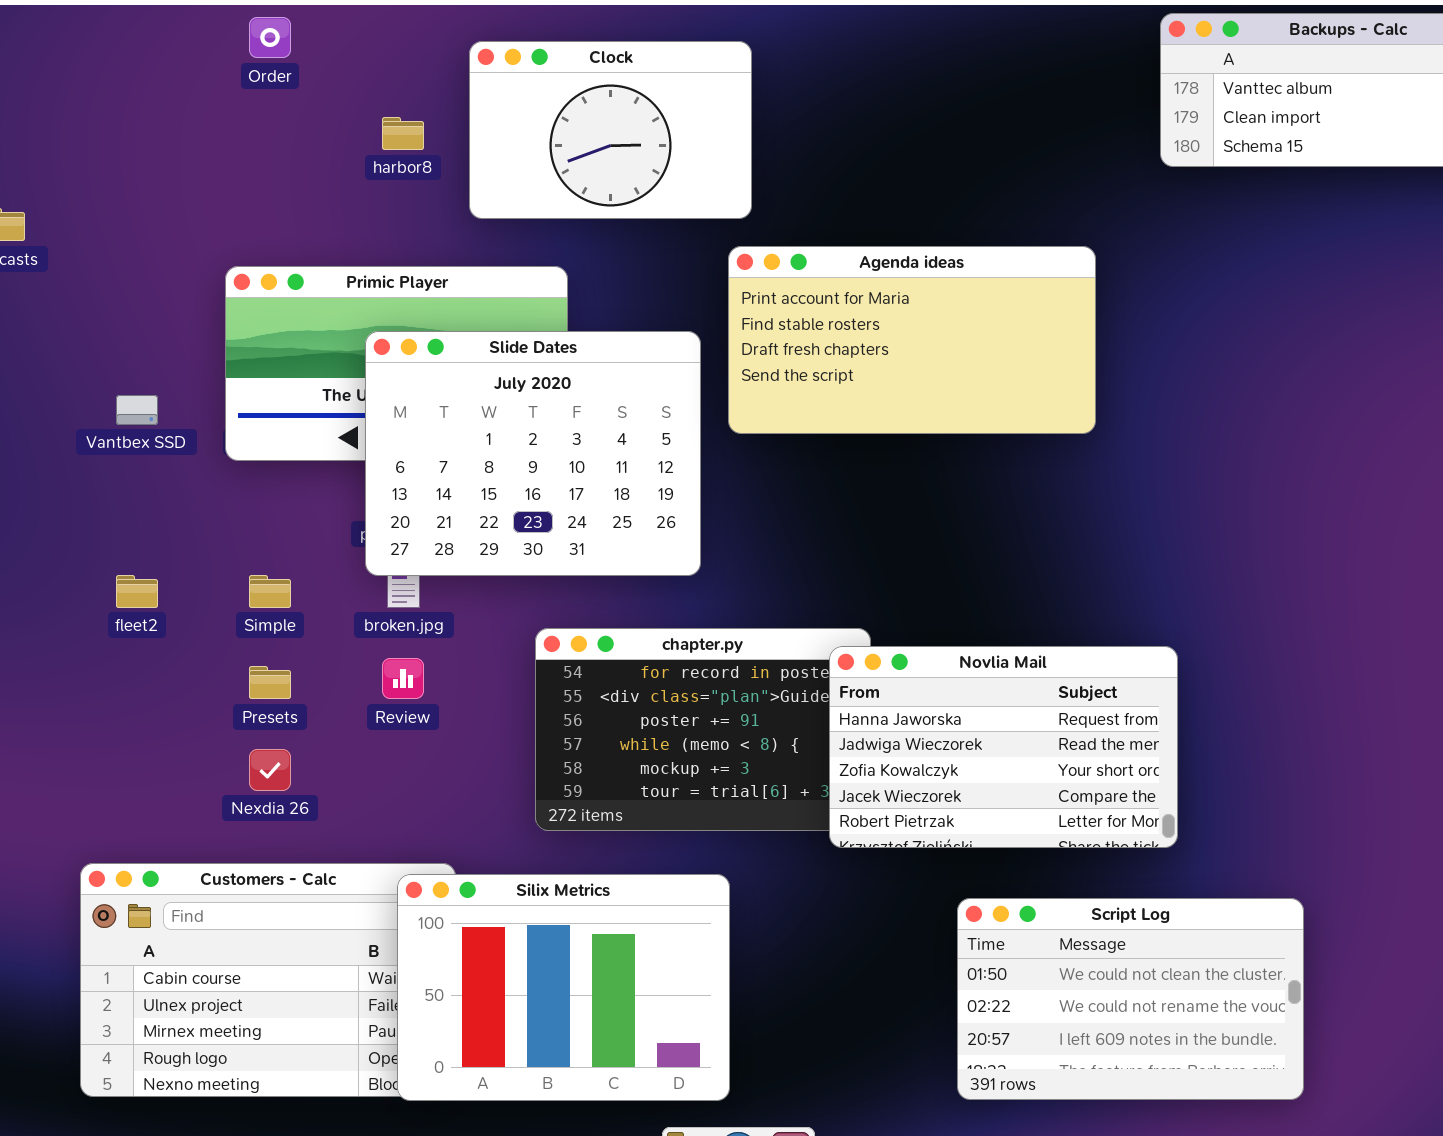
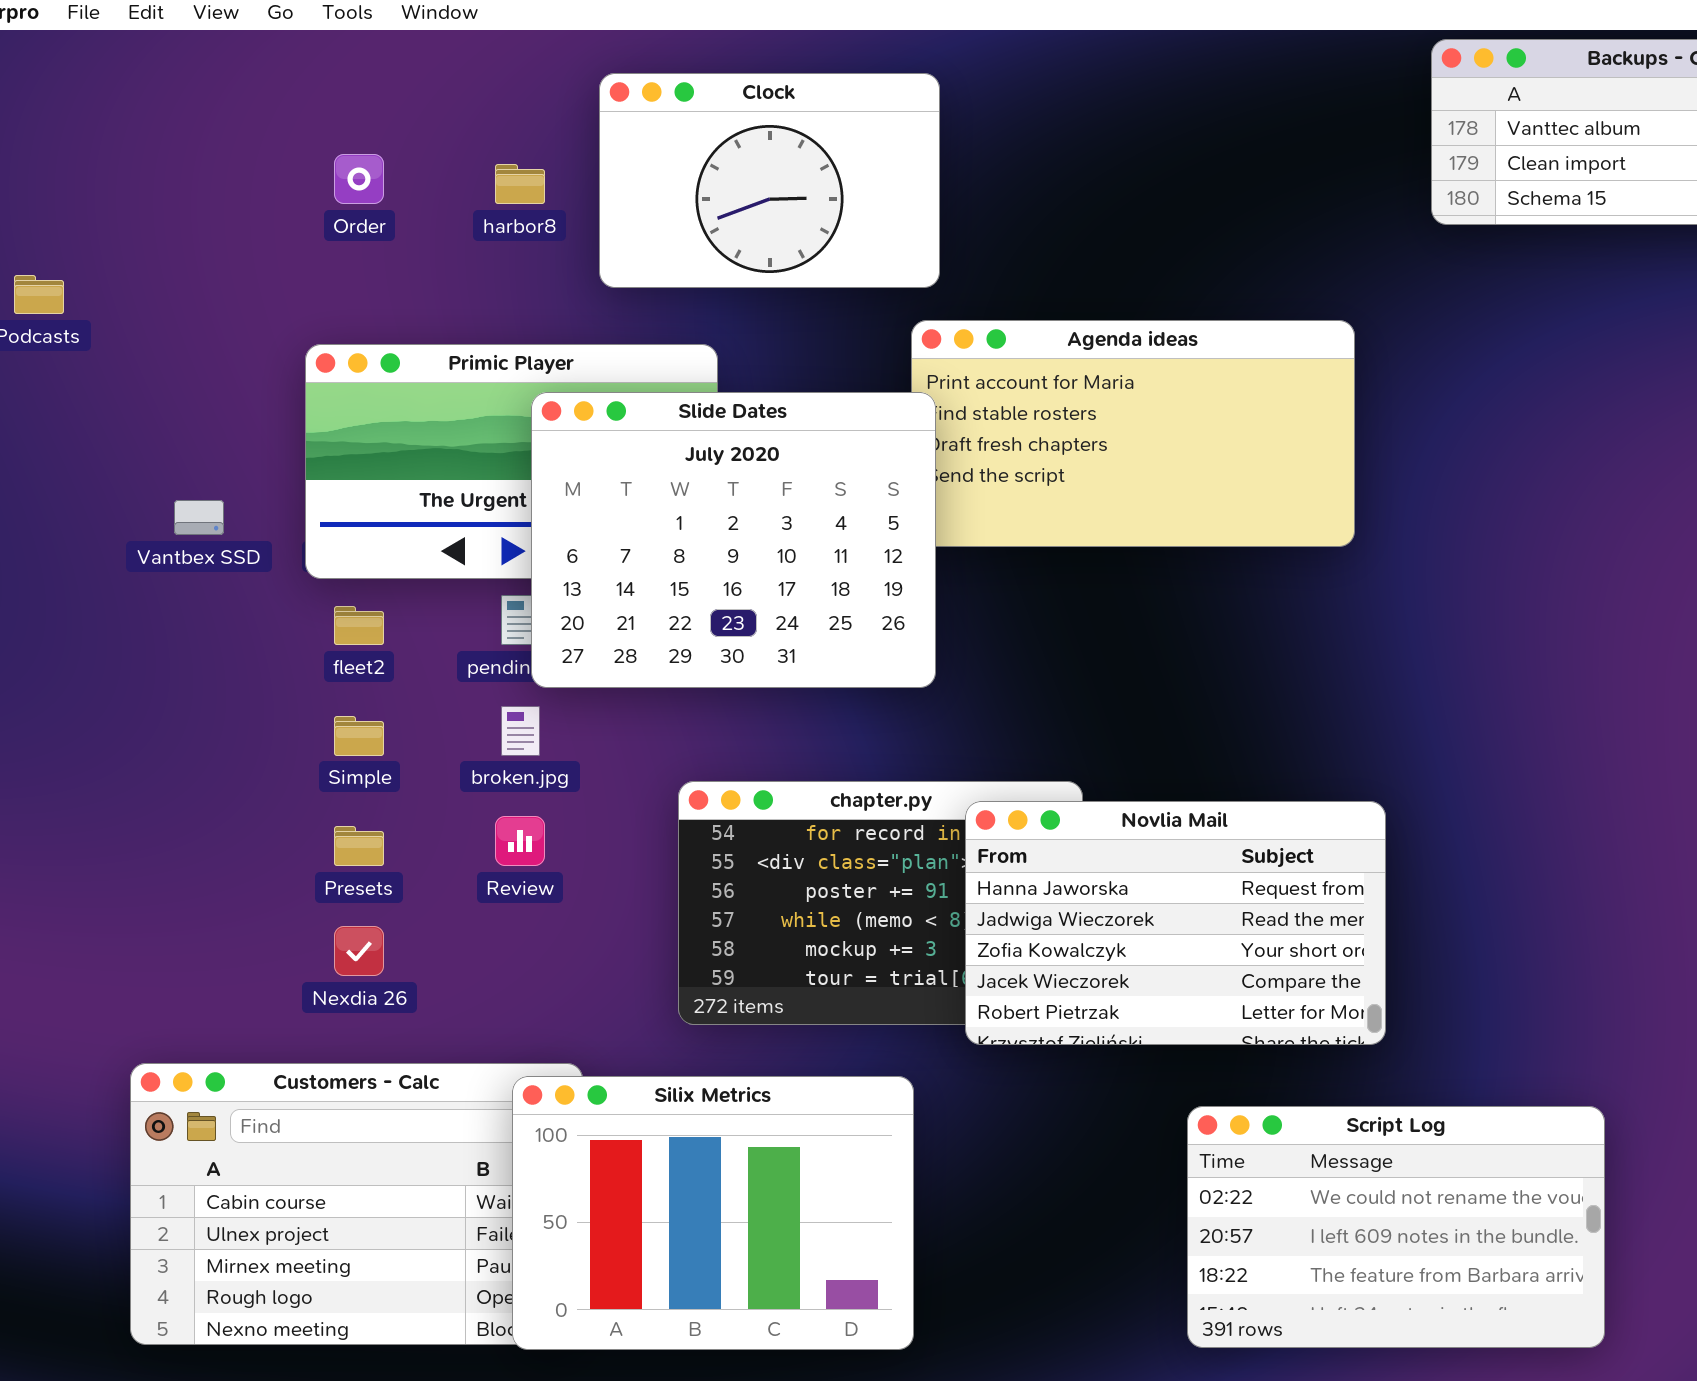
Order: [249,17,291,58] -> [334,154,384,204], moved
Slide Dates: [365,331,701,576] -> [531,392,936,688], moved
fleet2: [116,575,158,608] -> [334,606,384,645], moved
Novlia Mail: [829,646,1178,848] -> [965,801,1386,1045], moved
Script Log: [957,898,1304,1100] -> [1187,1106,1605,1348], scrolled down 1 row

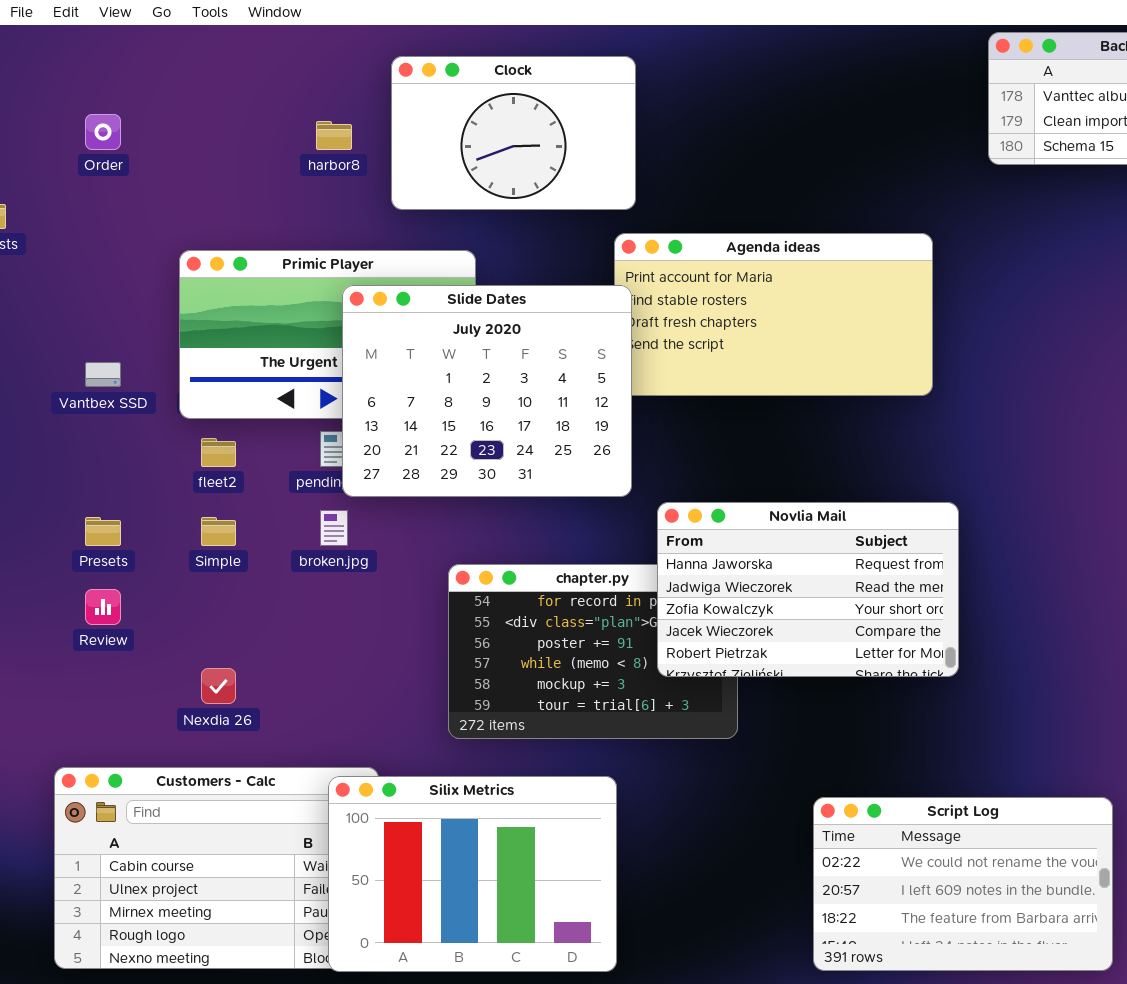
Order: [334,154,384,204] -> [85,114,121,150], moved
Novlia Mail: [965,801,1386,1045] -> [657,502,959,677], moved
Review: [495,816,545,866] -> [85,589,121,625], moved
Presets: [334,826,384,866] -> [85,517,121,546], moved

